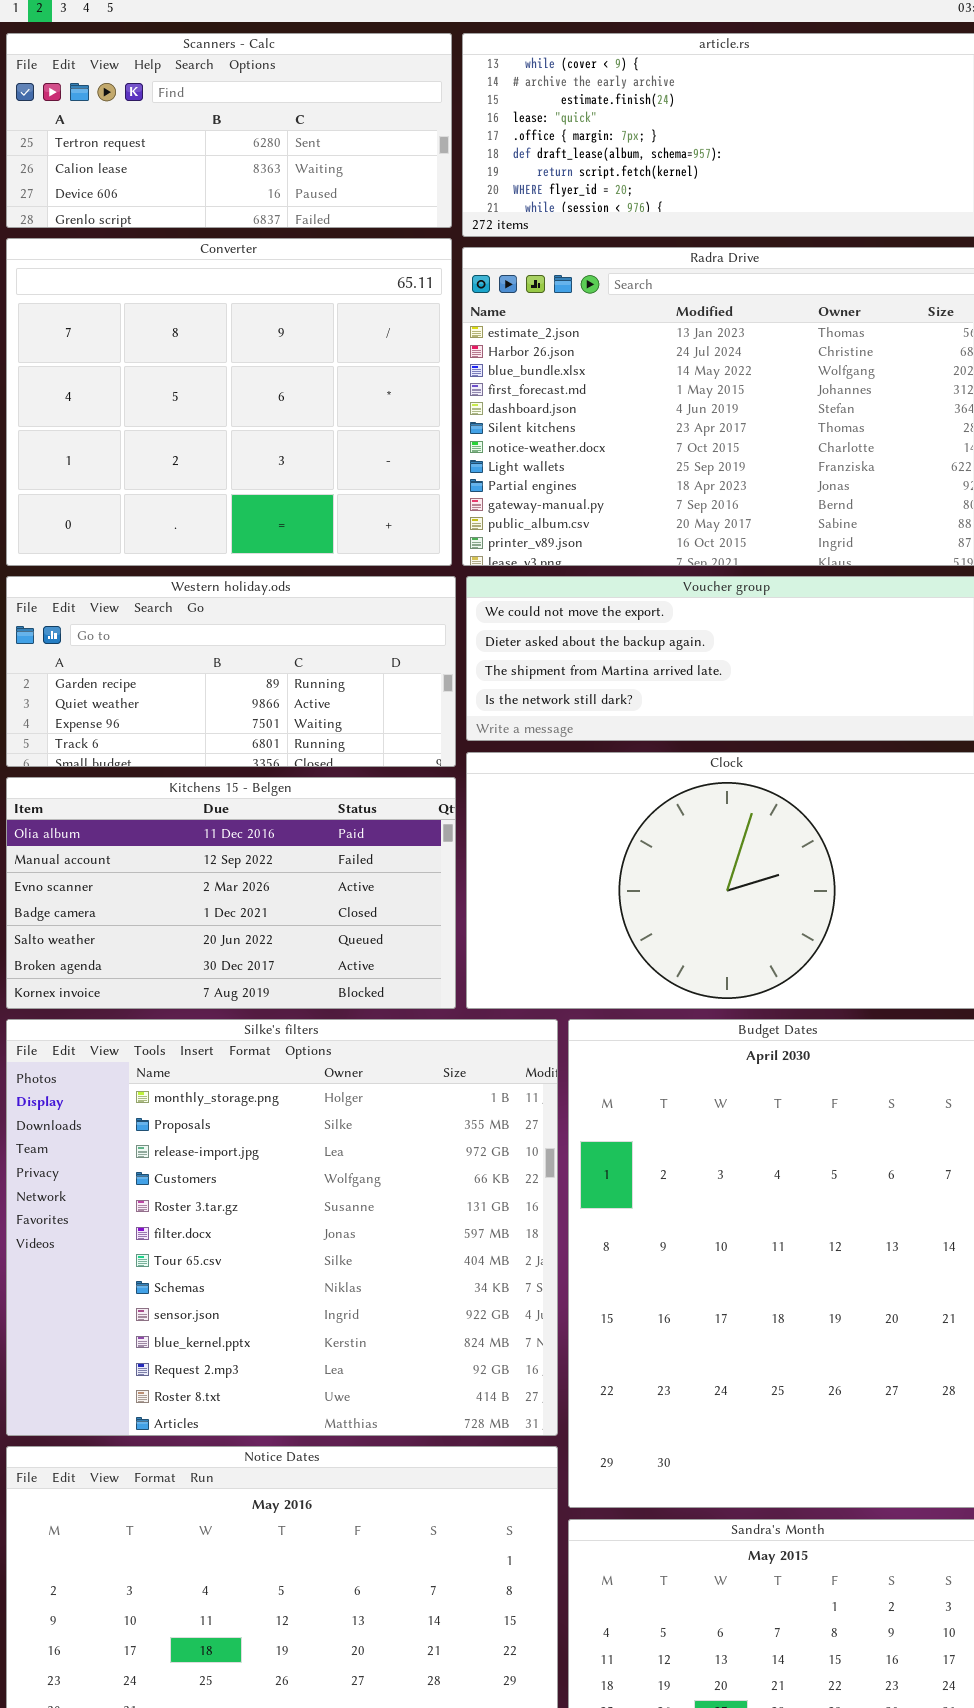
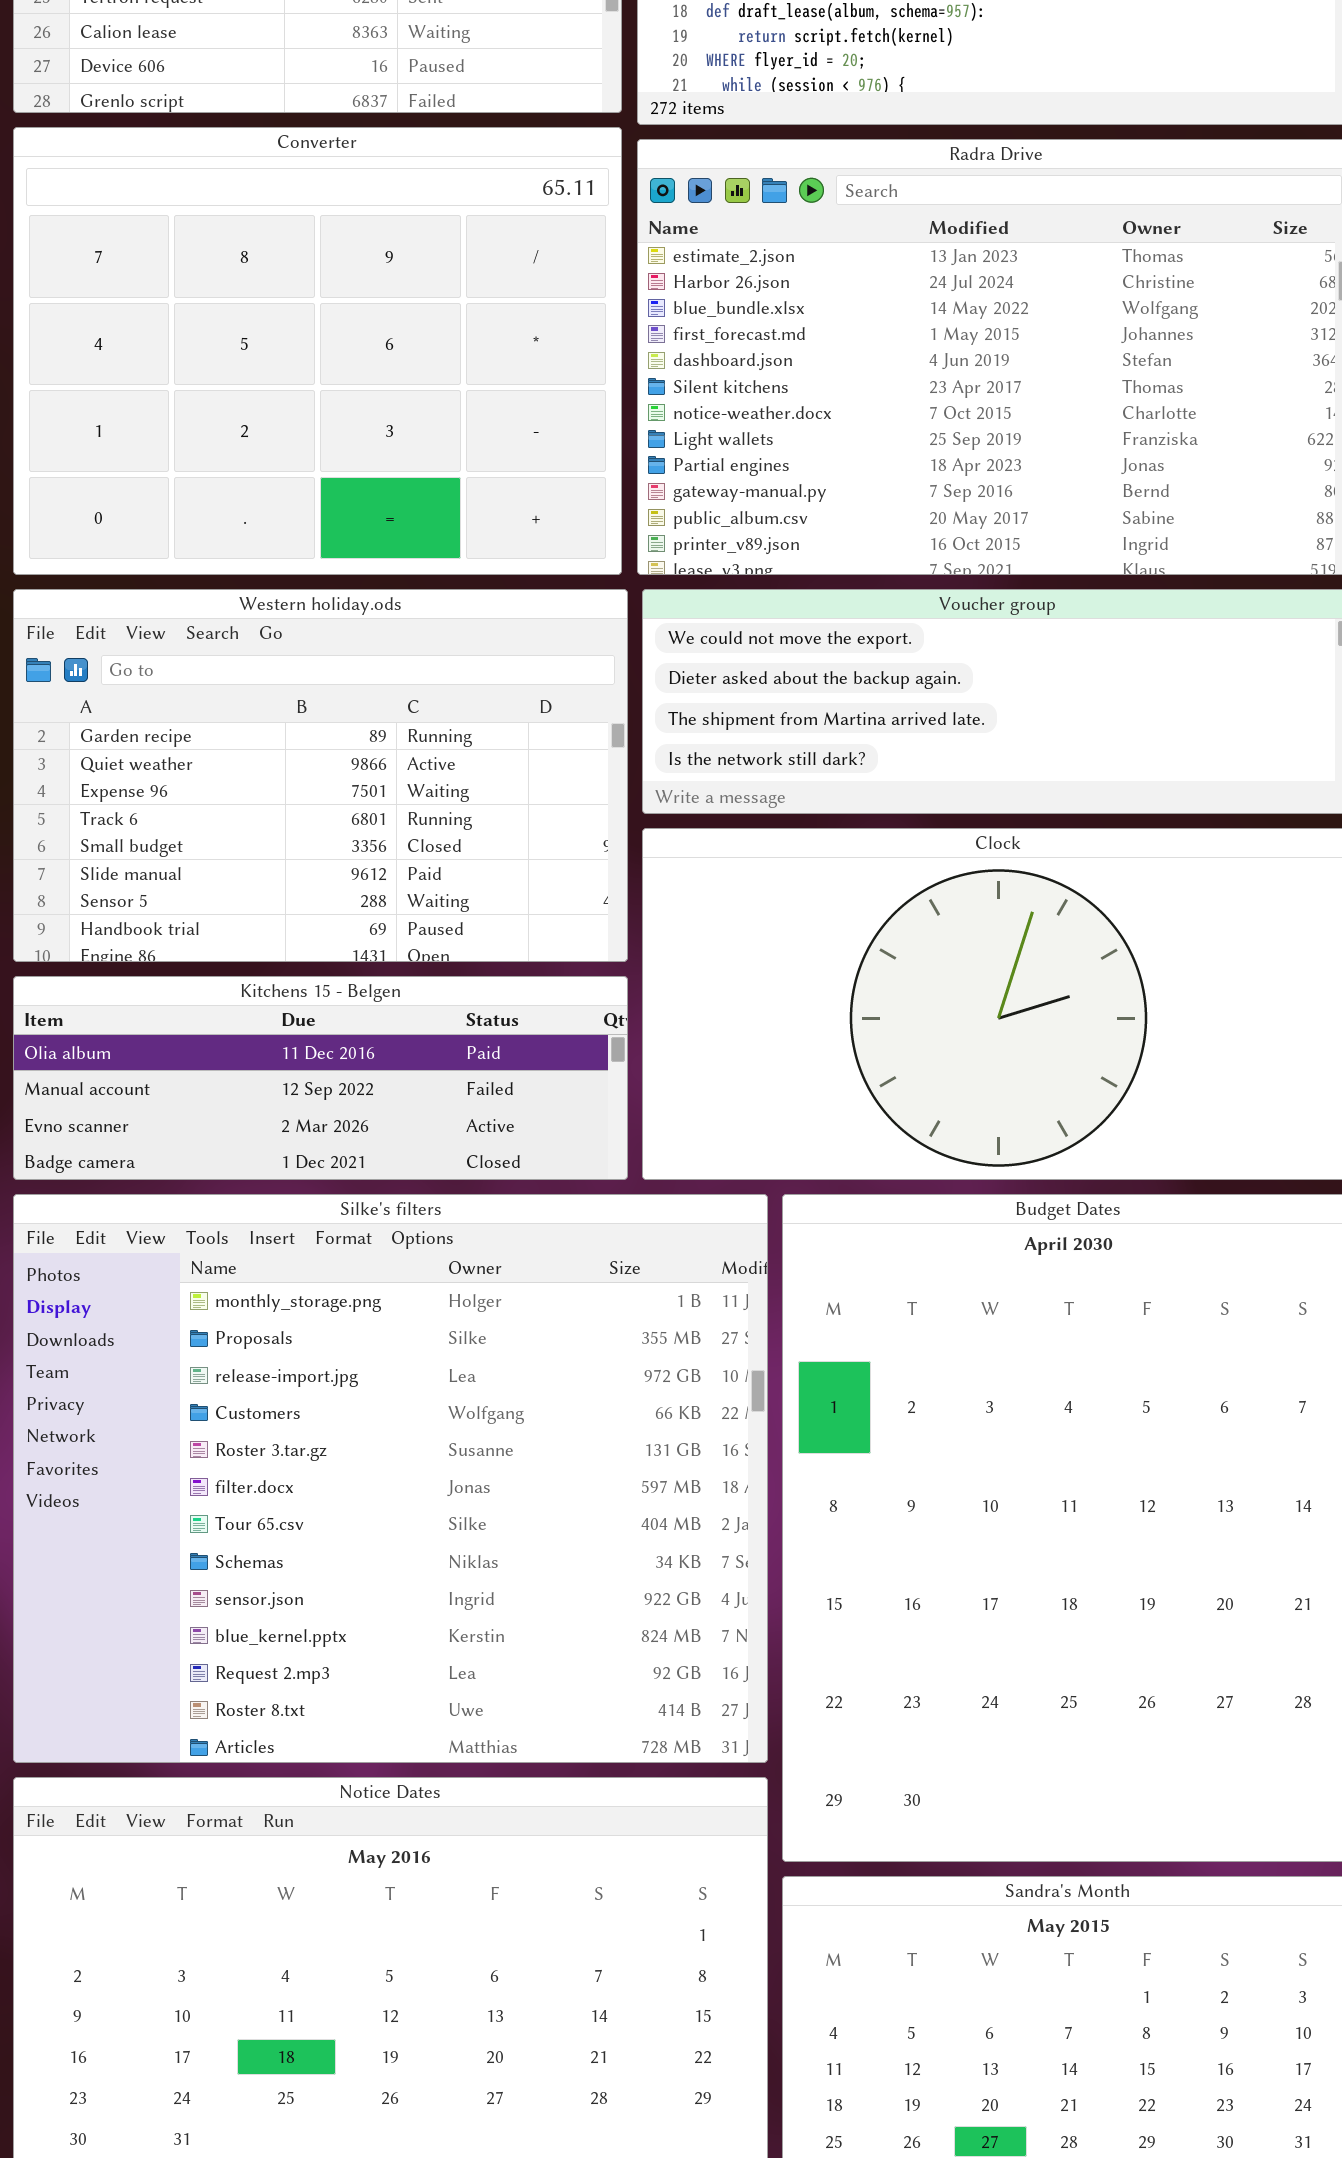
Western holiday.ods: [6,576,456,767] -> [13,589,628,962], resized
Kitchens 15 - Belgen: [6,777,456,1009] -> [13,976,628,1180], resized

